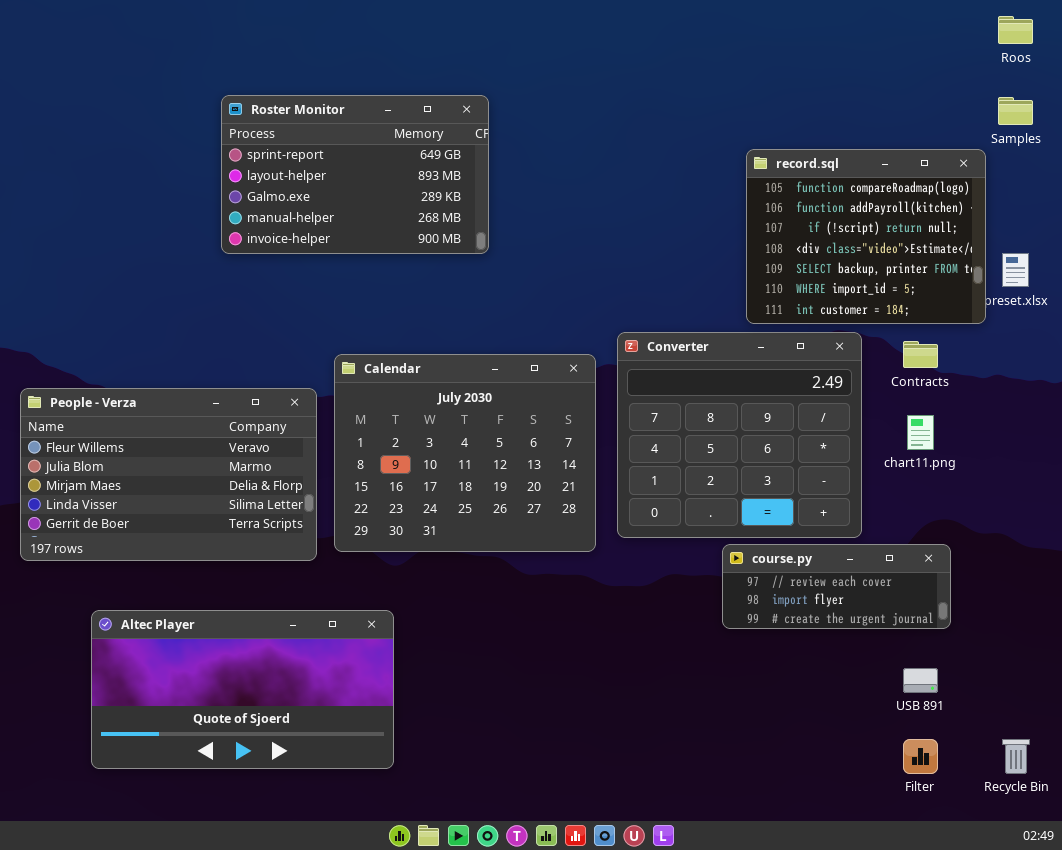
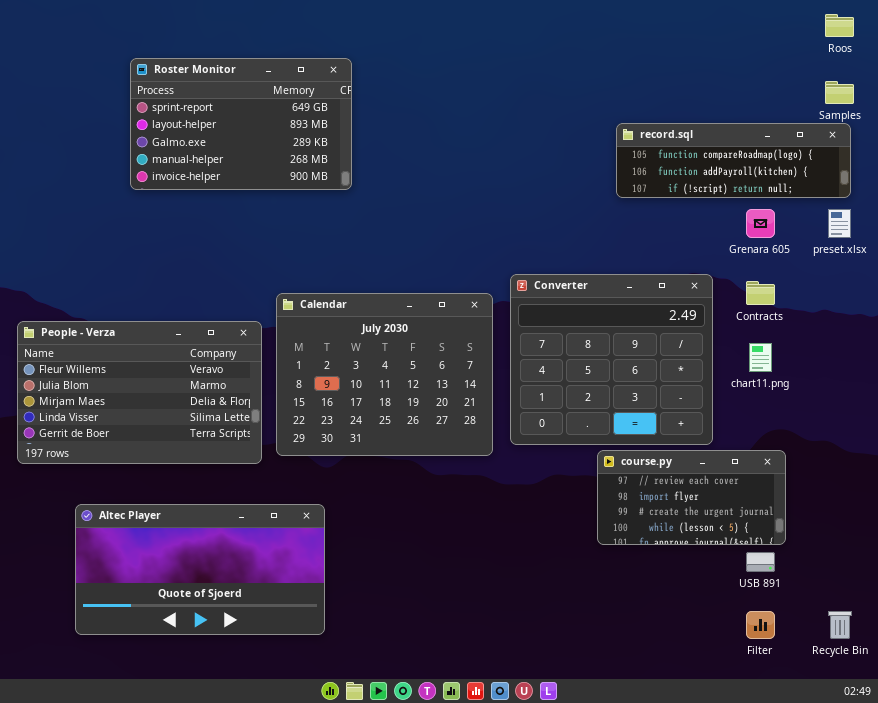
Roster Monitor: [221,95,489,254] -> [130,58,352,190], moved
record.sql: [746,149,986,324] -> [616,123,851,198], resized
course.py: [722,544,951,629] -> [597,450,786,545], resized

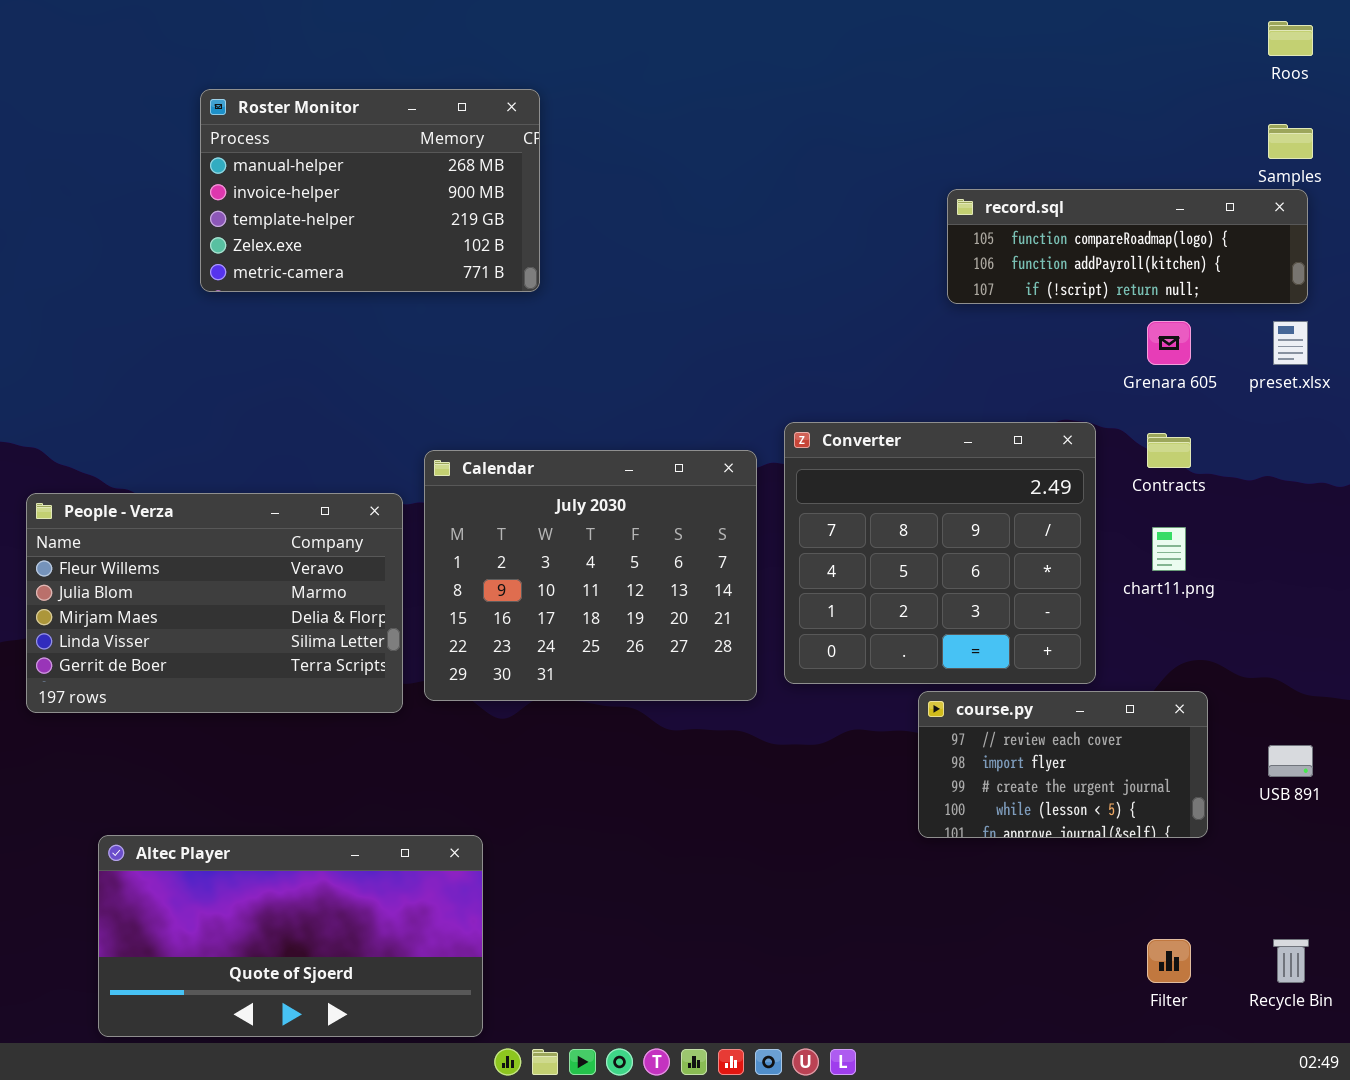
Roster Monitor: [130,58,352,190] -> [200,89,540,292], scrolled down 3 rows
Altec Player: [75,504,325,635] -> [98,835,483,1037], moved
USB 891: [746,552,775,572] -> [1268,745,1313,777], moved

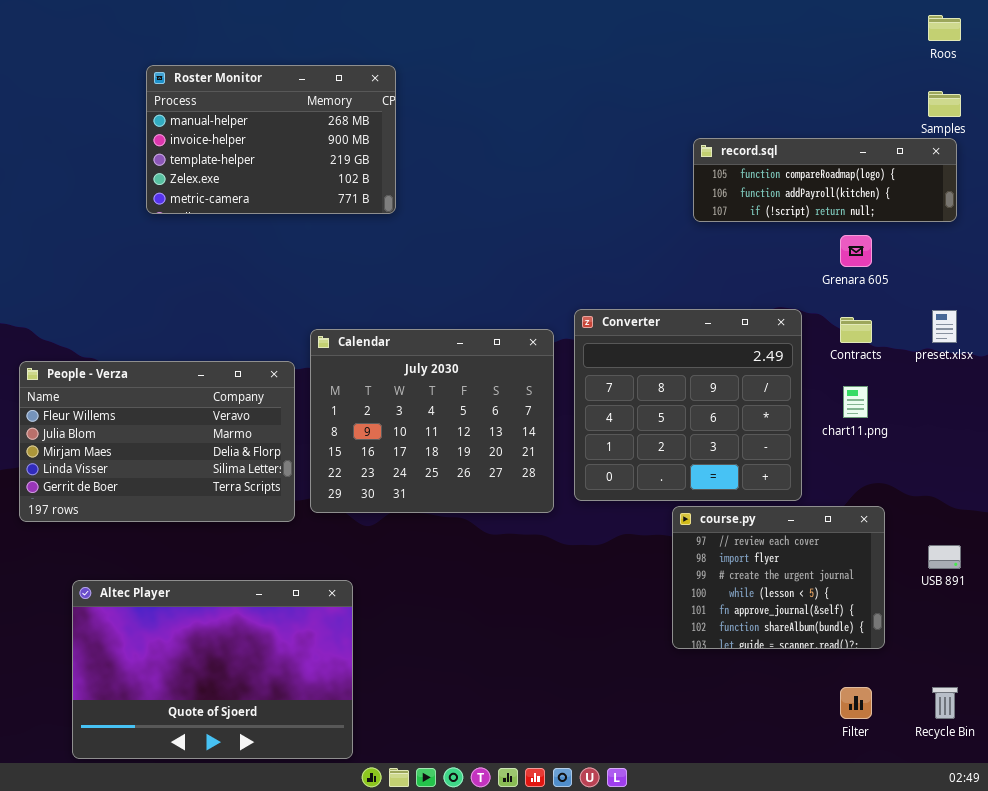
preset.xlsx: [1273,321,1308,365] -> [932,310,957,343], moved
course.py: [918,691,1208,838] -> [672,506,885,649], resized
Altec Player: [98,835,483,1037] -> [72,580,353,759], resized

